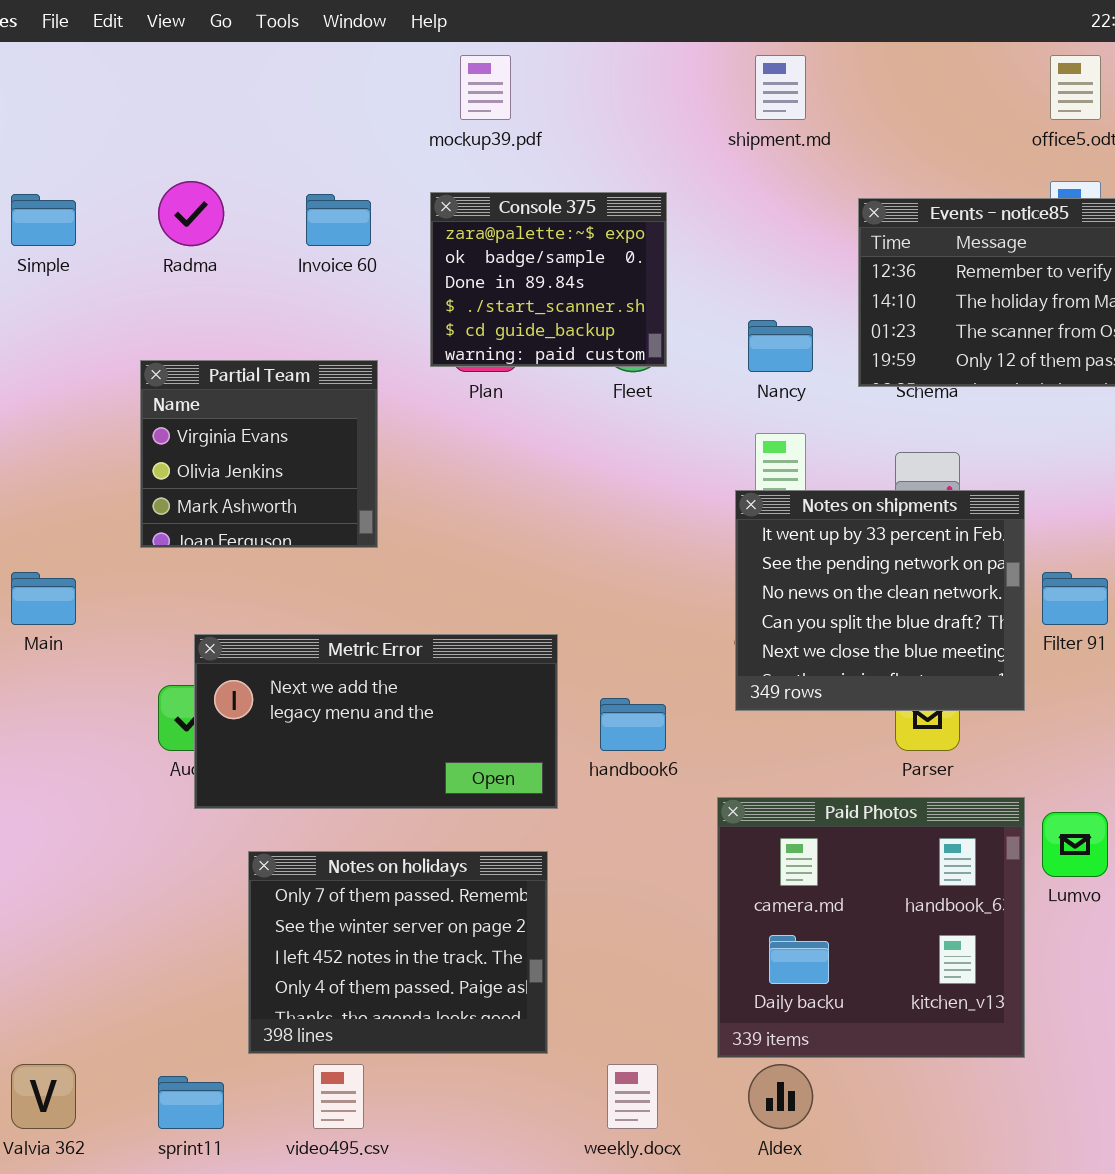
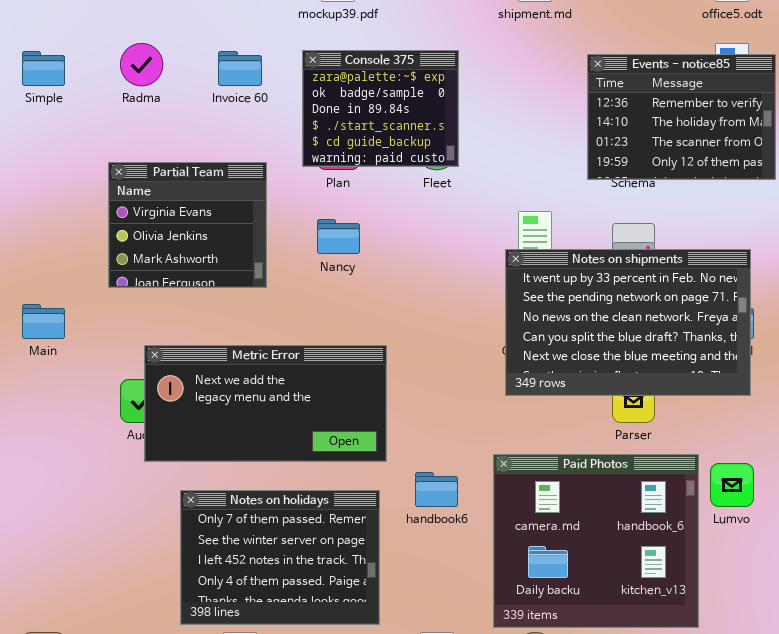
Nancy: [748,320,813,372] -> [317,219,360,254], moved
Notes on shipments: [735,490,1025,711] -> [505,249,751,396], resized
handbook6: [600,698,666,751] -> [415,472,458,507], moved

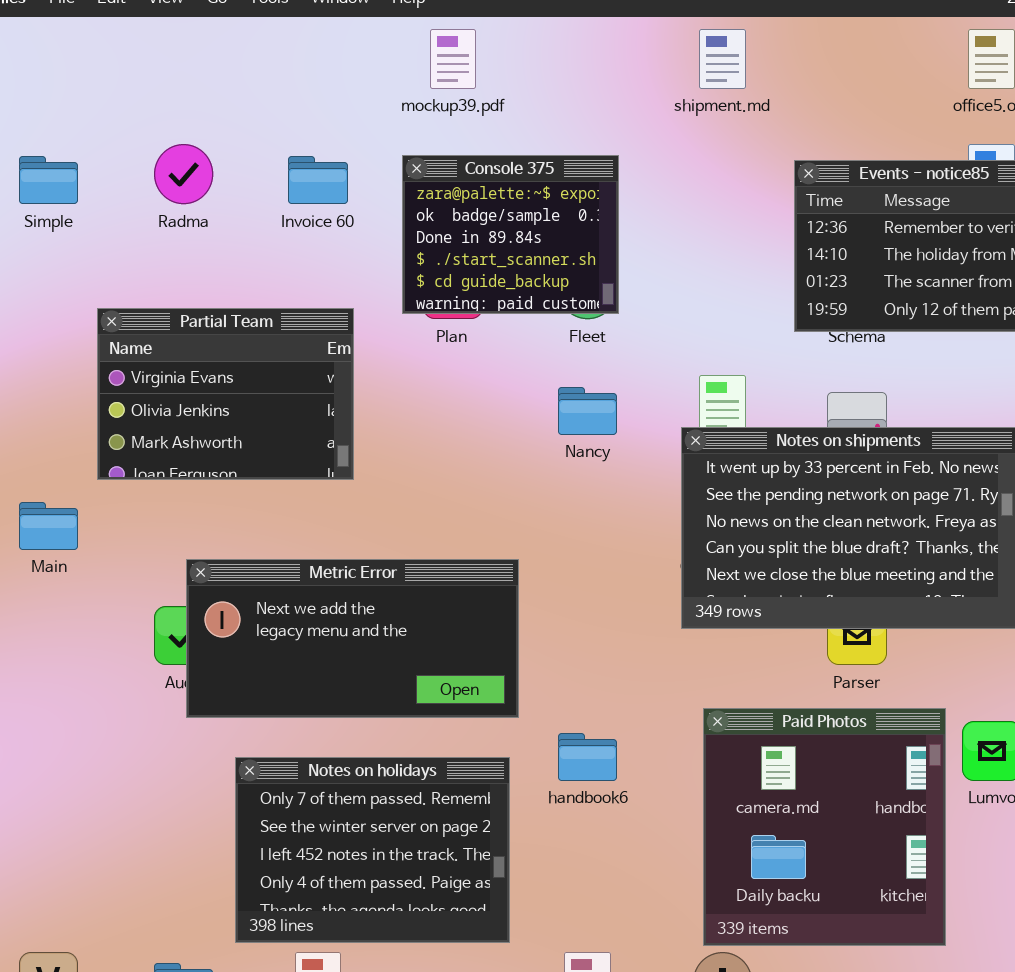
Partial Team: [108,162,267,288] -> [97,308,354,480], resized
Nancy: [317,219,360,254] -> [558,387,617,435], moved
Paid Photos: [493,454,699,628] -> [703,708,946,946], resized

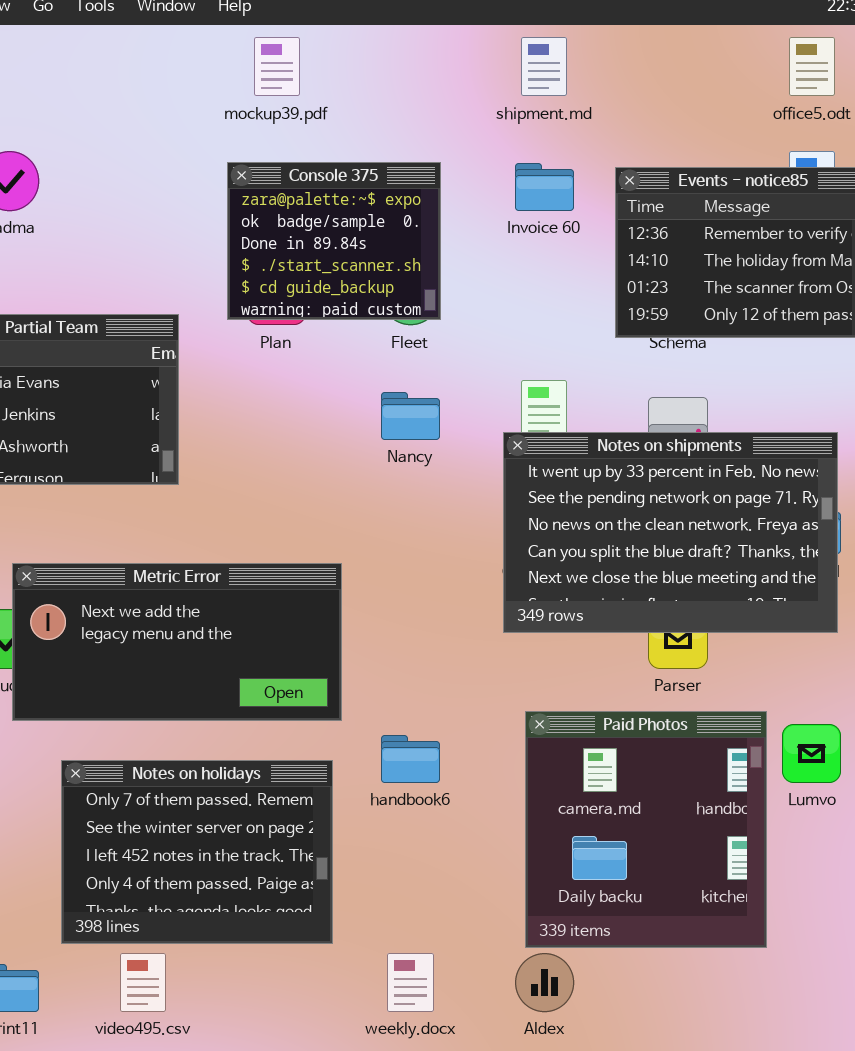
Invoice 60: [288,156,348,204] -> [515,163,574,211], moved

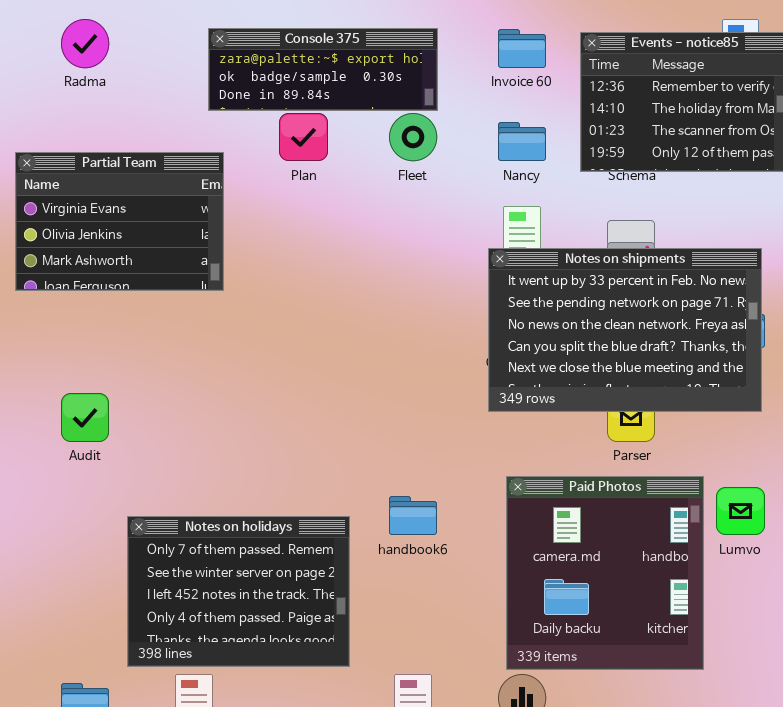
Console 375: [227,162,441,320] -> [208,28,438,111], resized
Nancy: [381,392,440,440] -> [498,122,546,161], moved
Metric Error: [12,563,342,721] -> none, closed

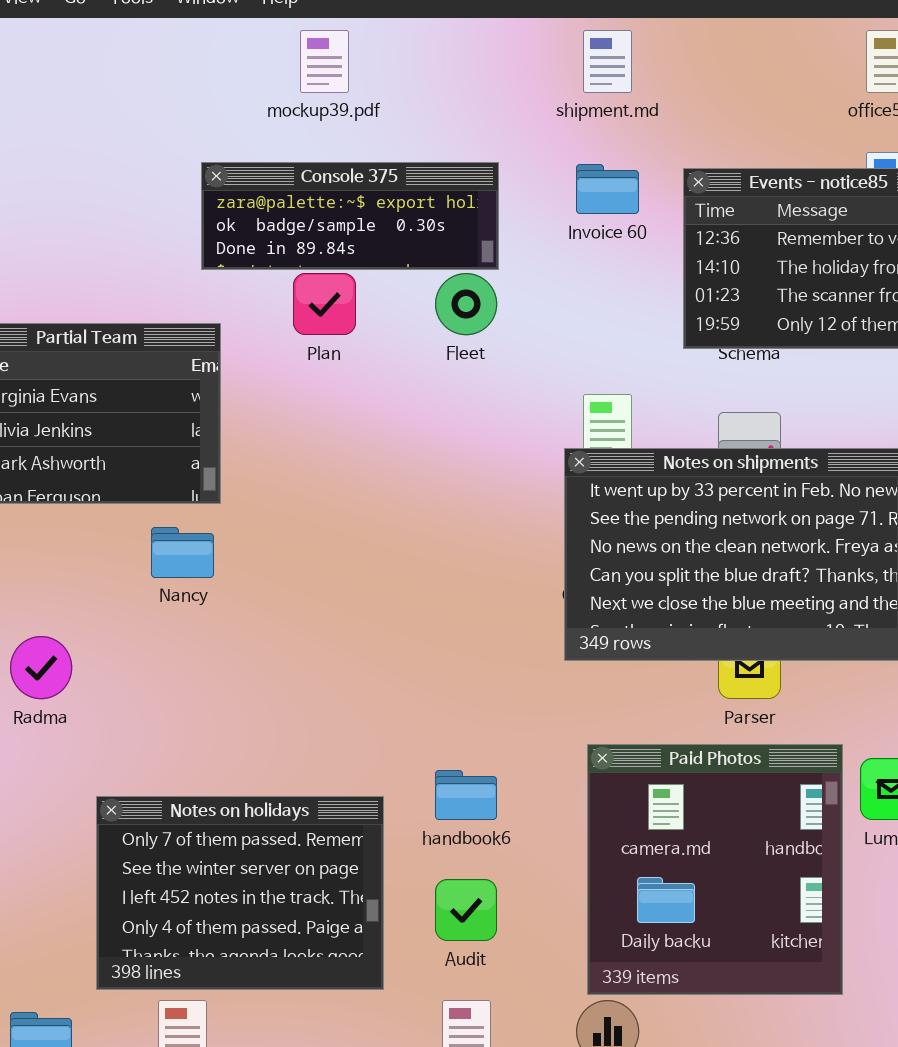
Radma: [61,19,109,68] -> [10,636,72,699], moved
Nancy: [498,122,546,161] -> [151,527,214,578], moved
Audit: [61,393,109,442] -> [435,879,497,941], moved

